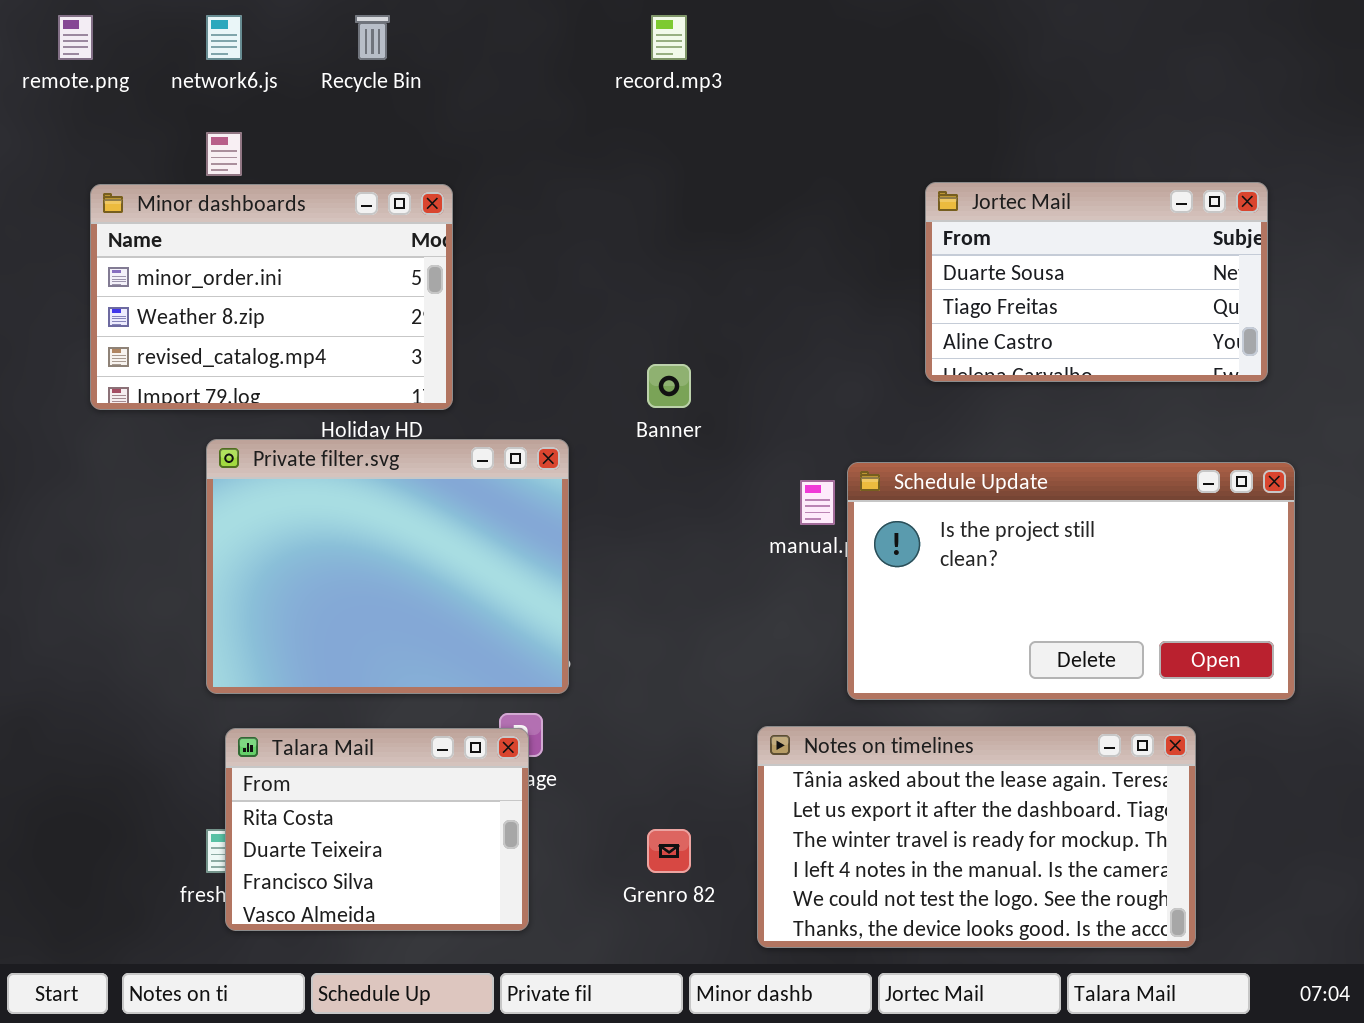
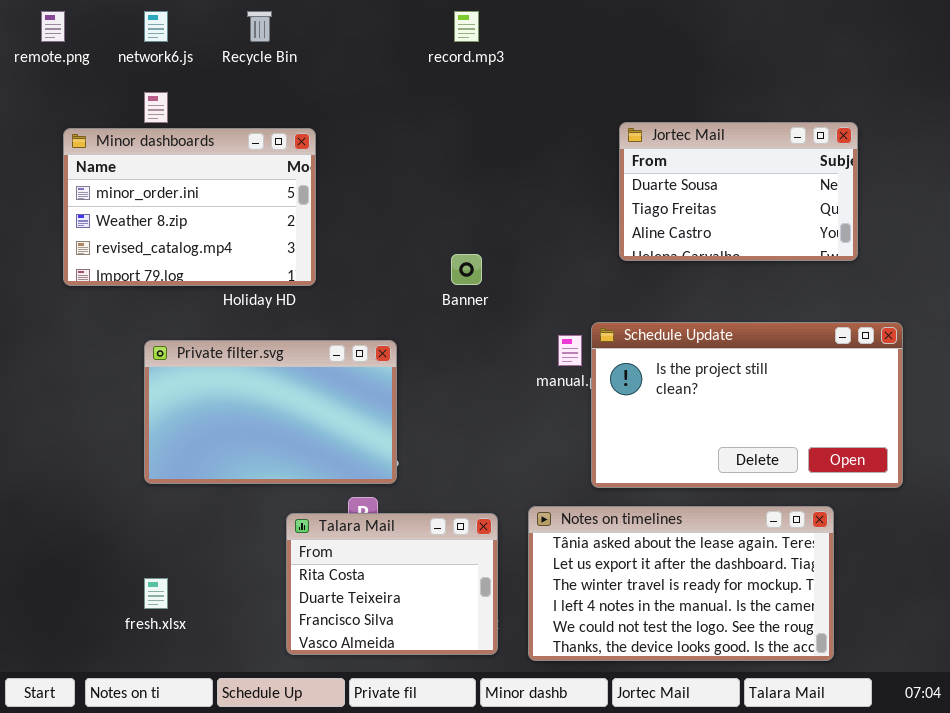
Jortec Mail: [925,182,1268,382] -> [619,122,858,261], moved
Private filter.svg: [206,439,569,694] -> [144,340,397,484], resized
Talara Mail: [225,728,529,931] -> [286,513,498,655], moved

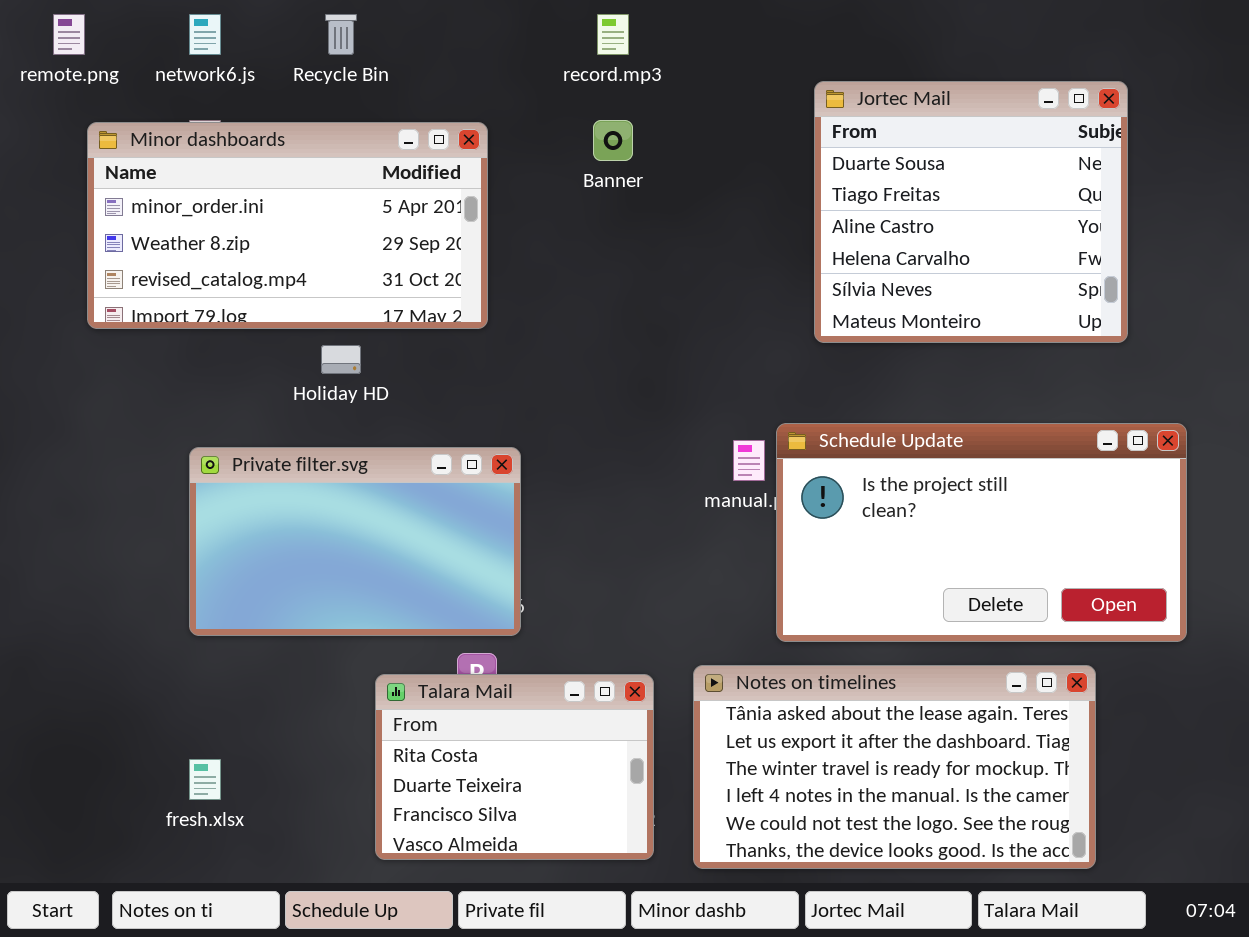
Jortec Mail: [619,122,858,261] -> [814,81,1128,343], resized
Minor dashboards: [63,128,316,286] -> [87,122,488,329], moved, resized
Banner: [451,254,482,285] -> [593,120,633,161], moved

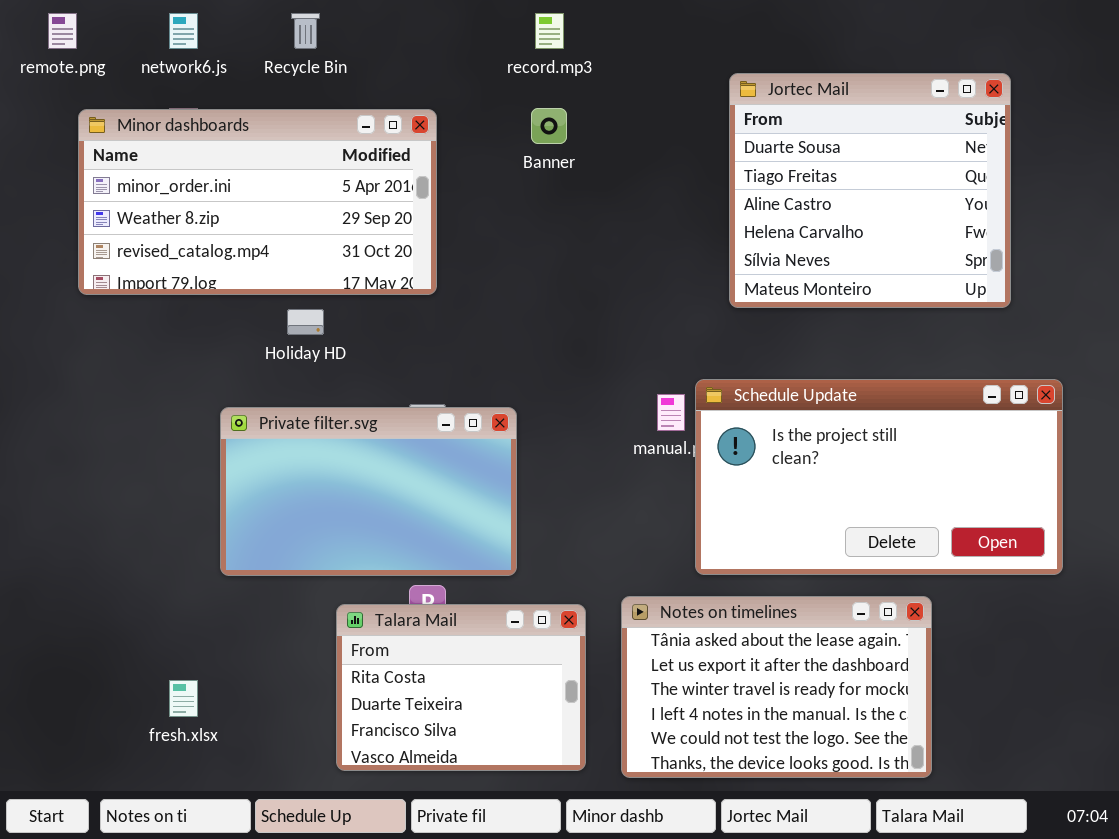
Private filter.svg: [189,447,521,636] -> [220,407,517,576], moved
Notes on timelines: [693,665,1096,869] -> [621,596,932,778], resized

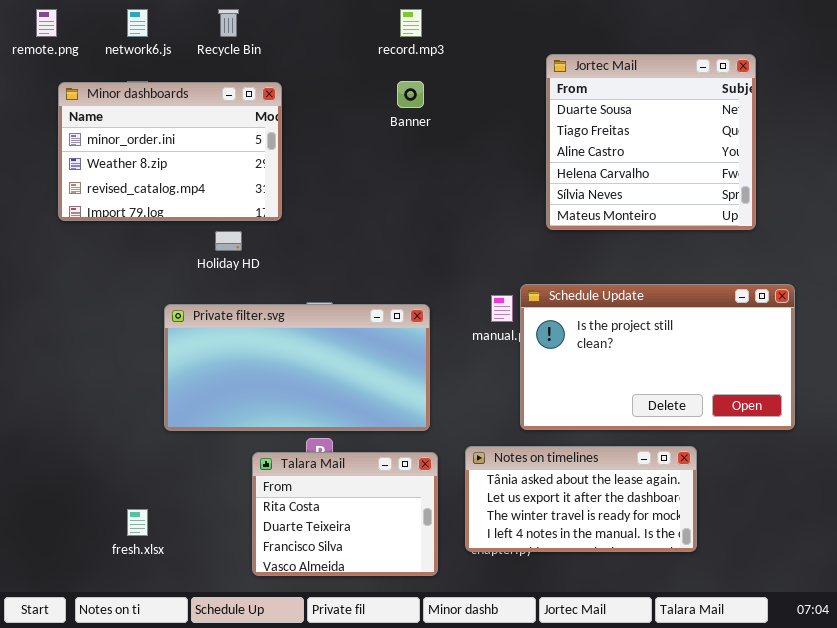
Minor dashboards: [78,109,437,295] -> [58,82,282,221], resized
Private filter.svg: [220,407,517,576] -> [164,304,430,431], resized
Notes on timelines: [621,596,932,778] -> [465,446,697,552], resized

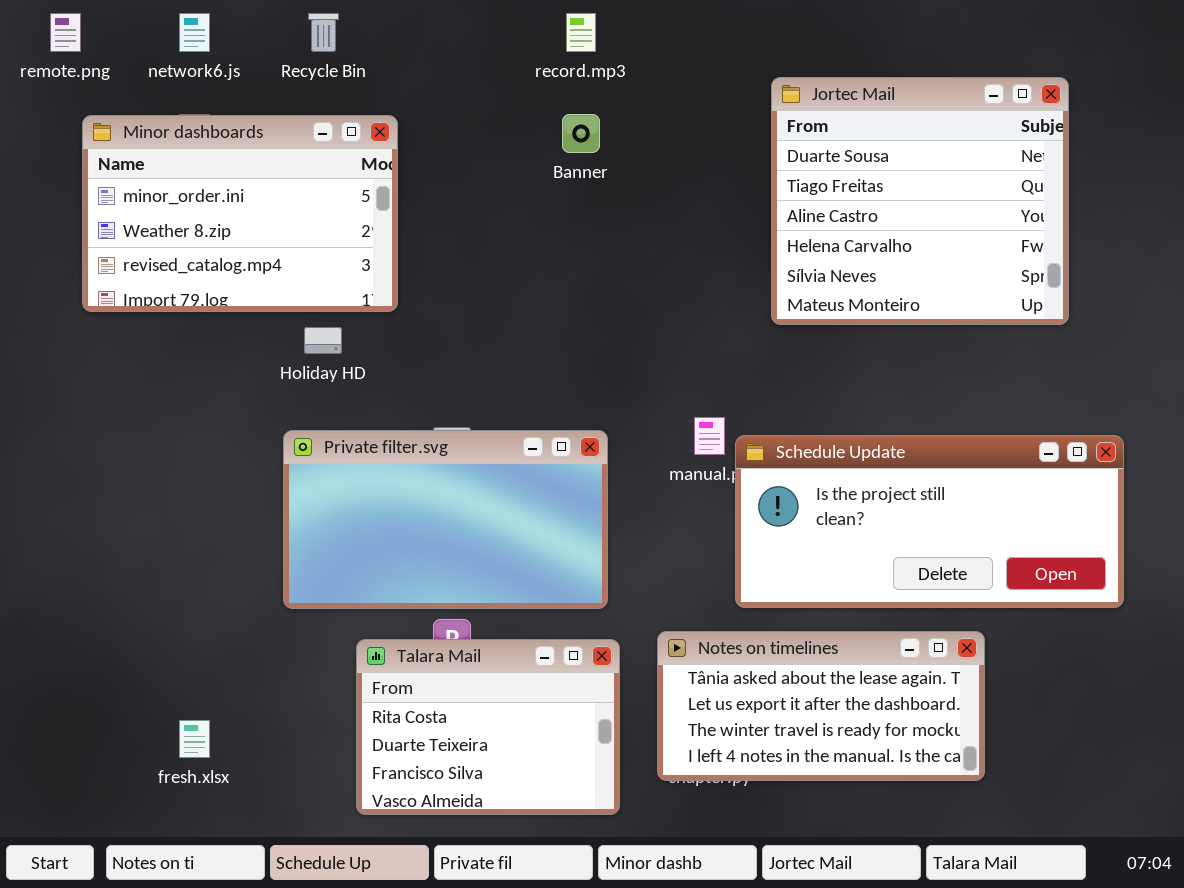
Schedule Update: [520,284,795,430] -> [735,435,1124,608], resized
Private filter.svg: [164,304,430,431] -> [283,430,608,609], resized

